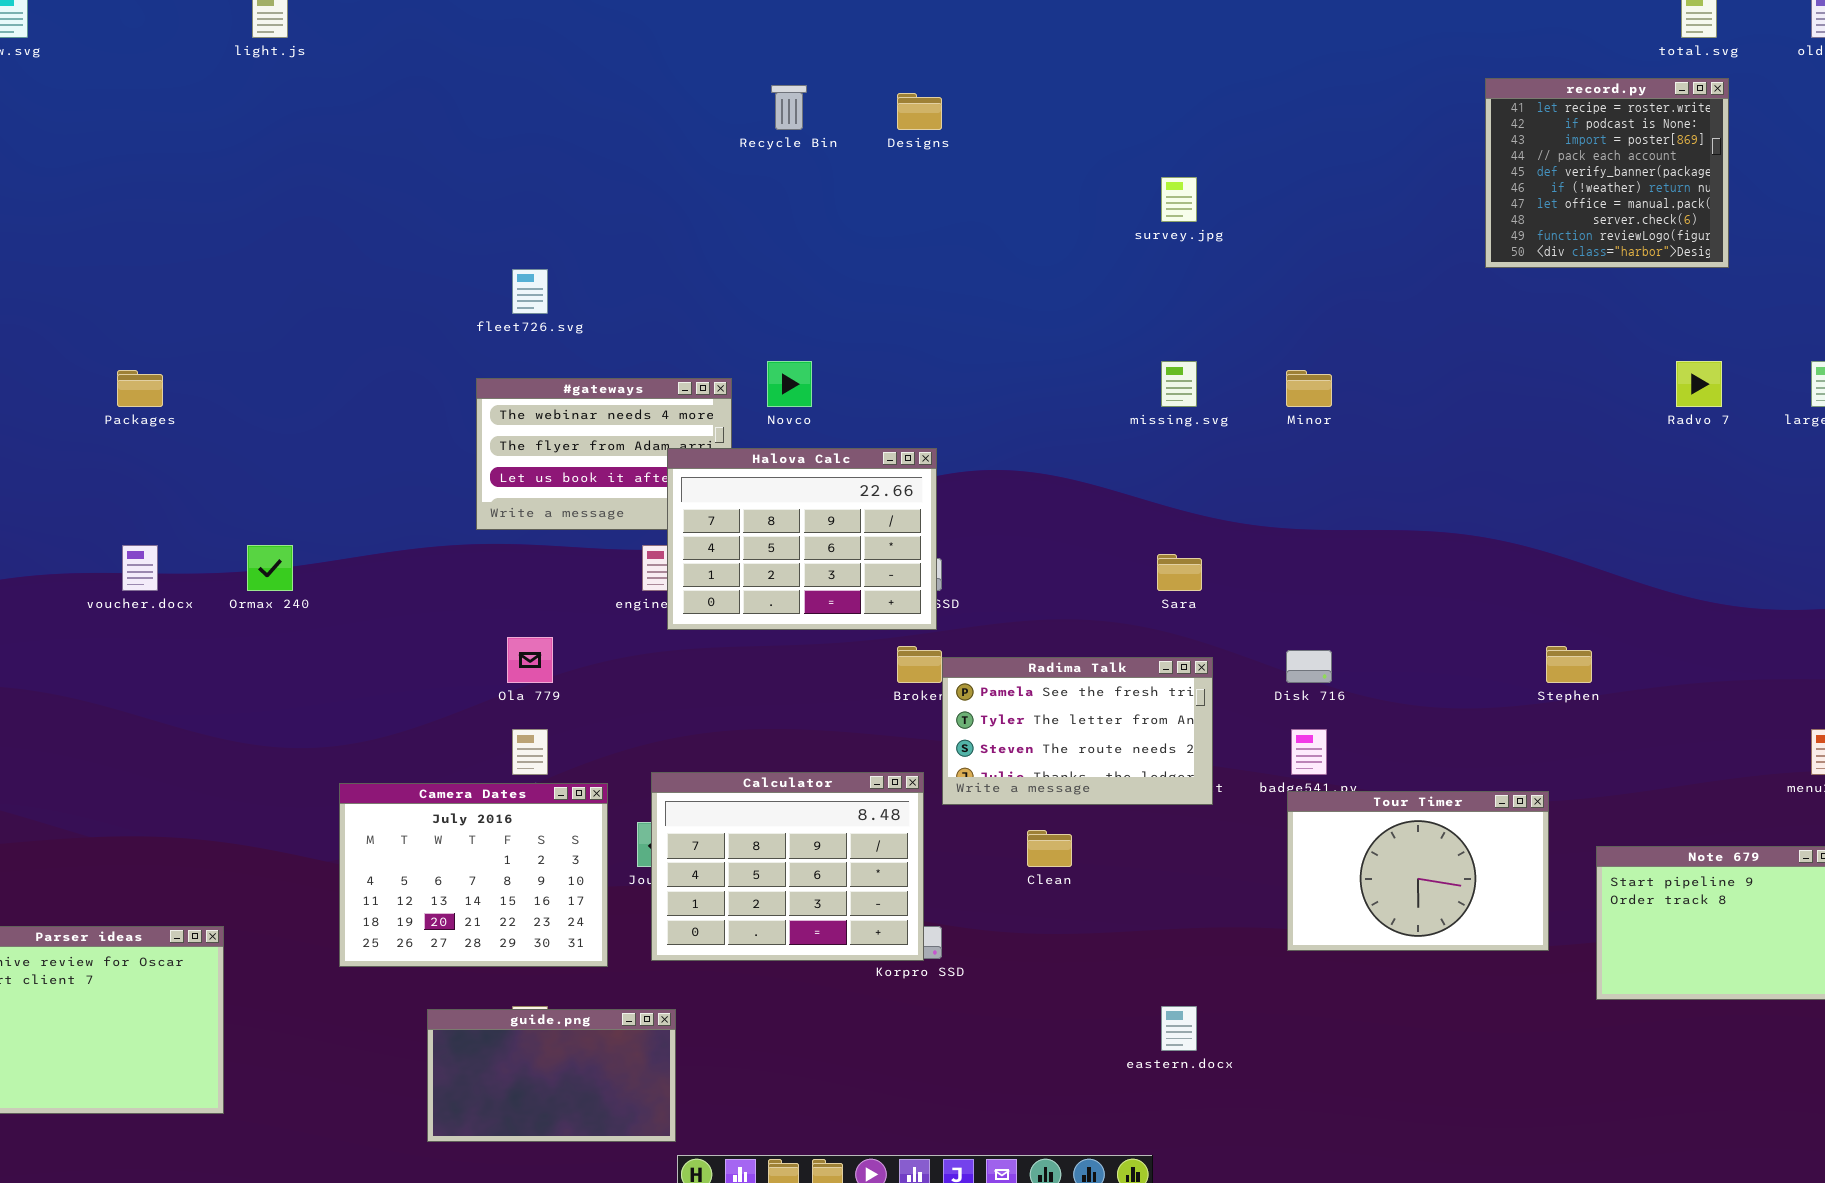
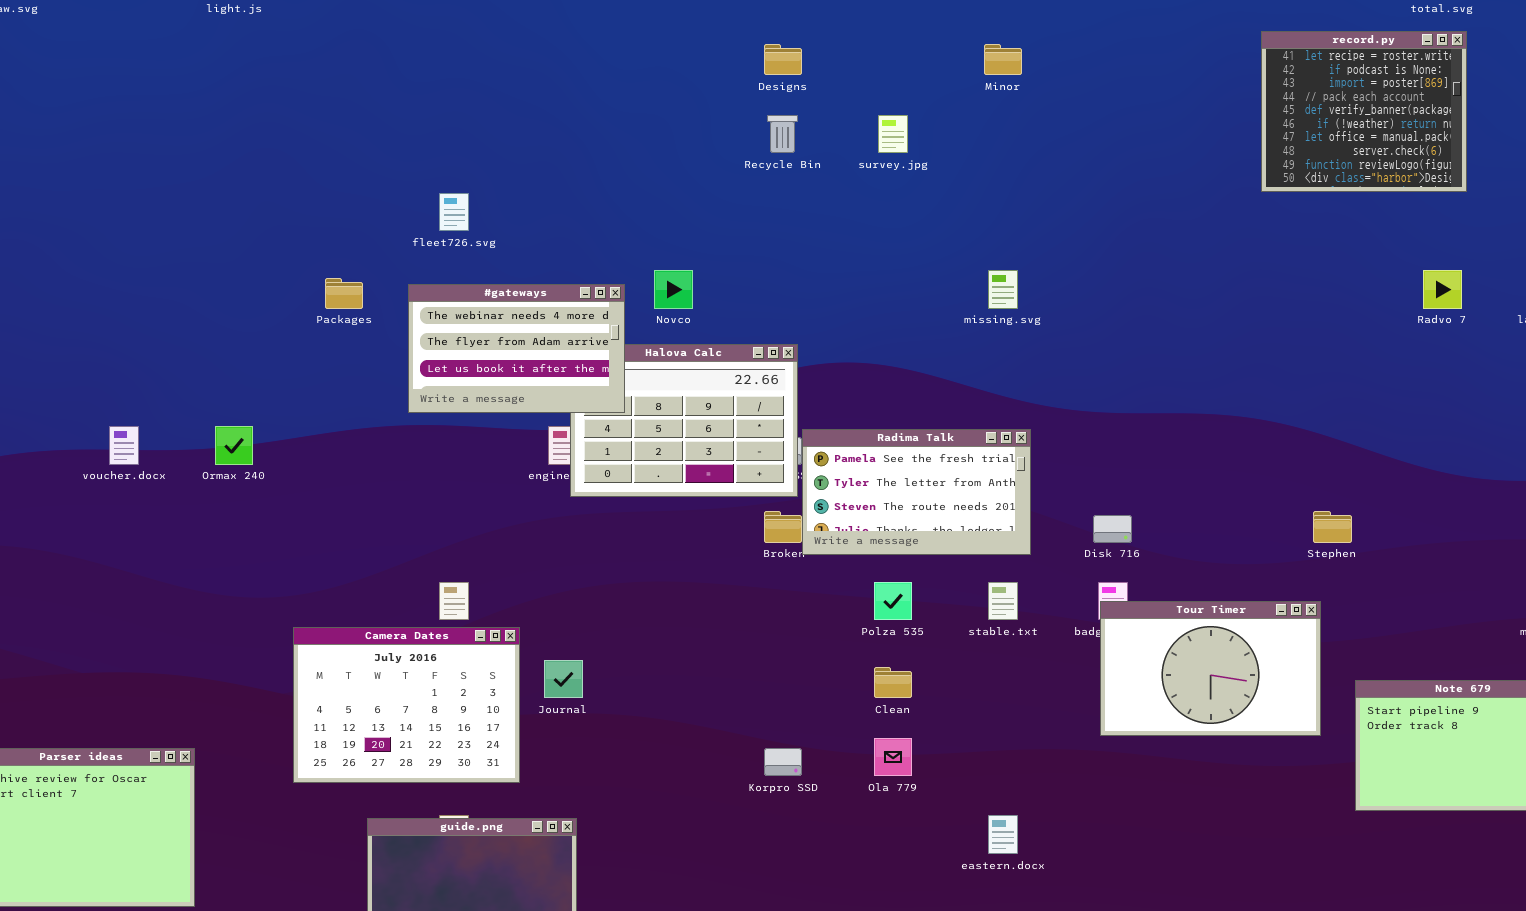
Recycle Bin: [771,85,807,130] -> [767,115,798,153], moved
survey.jpg: [1161,177,1197,222] -> [878,115,908,153], moved
Packages: [117,370,163,407] -> [325,278,363,309], moved
Minor: [1286,370,1332,407] -> [984,44,1022,75], moved
#gateways: [476,378,732,530] -> [408,284,625,413], raised
Ola 779: [507,637,553,683] -> [874,738,912,776], moved
Radima Talk: [942,657,1213,805] -> [802,429,1031,555], moved
Calculator: [651,772,924,961] -> none, closed
Tour Timer: [1287,791,1549,951] -> [1100,601,1321,736], moved

